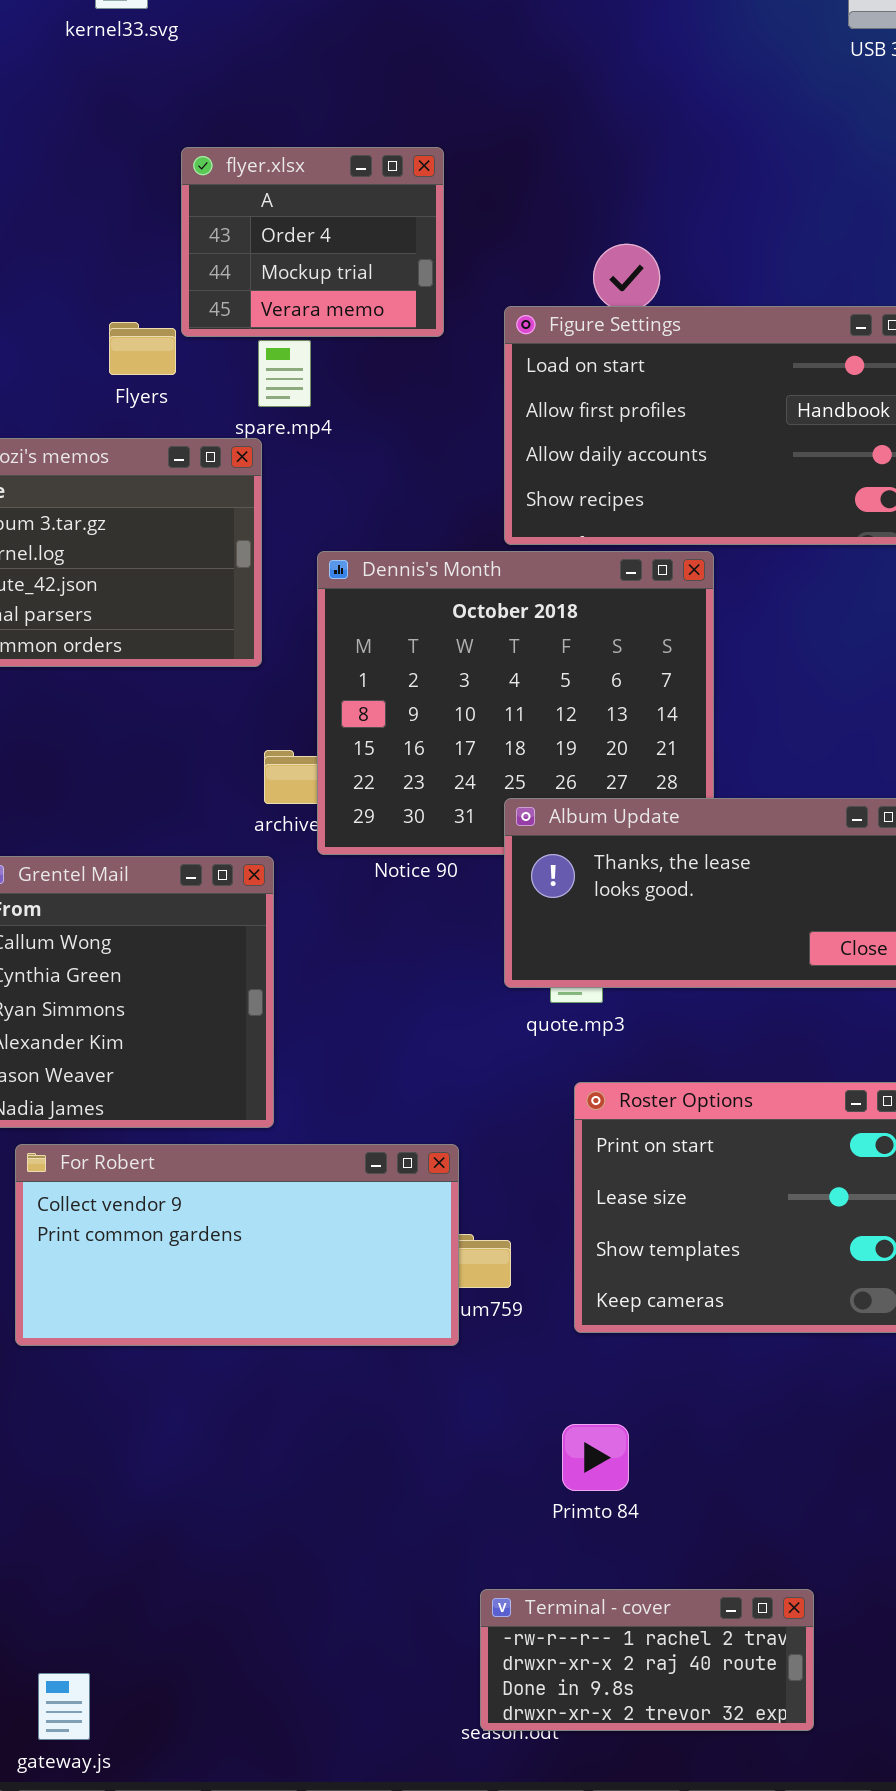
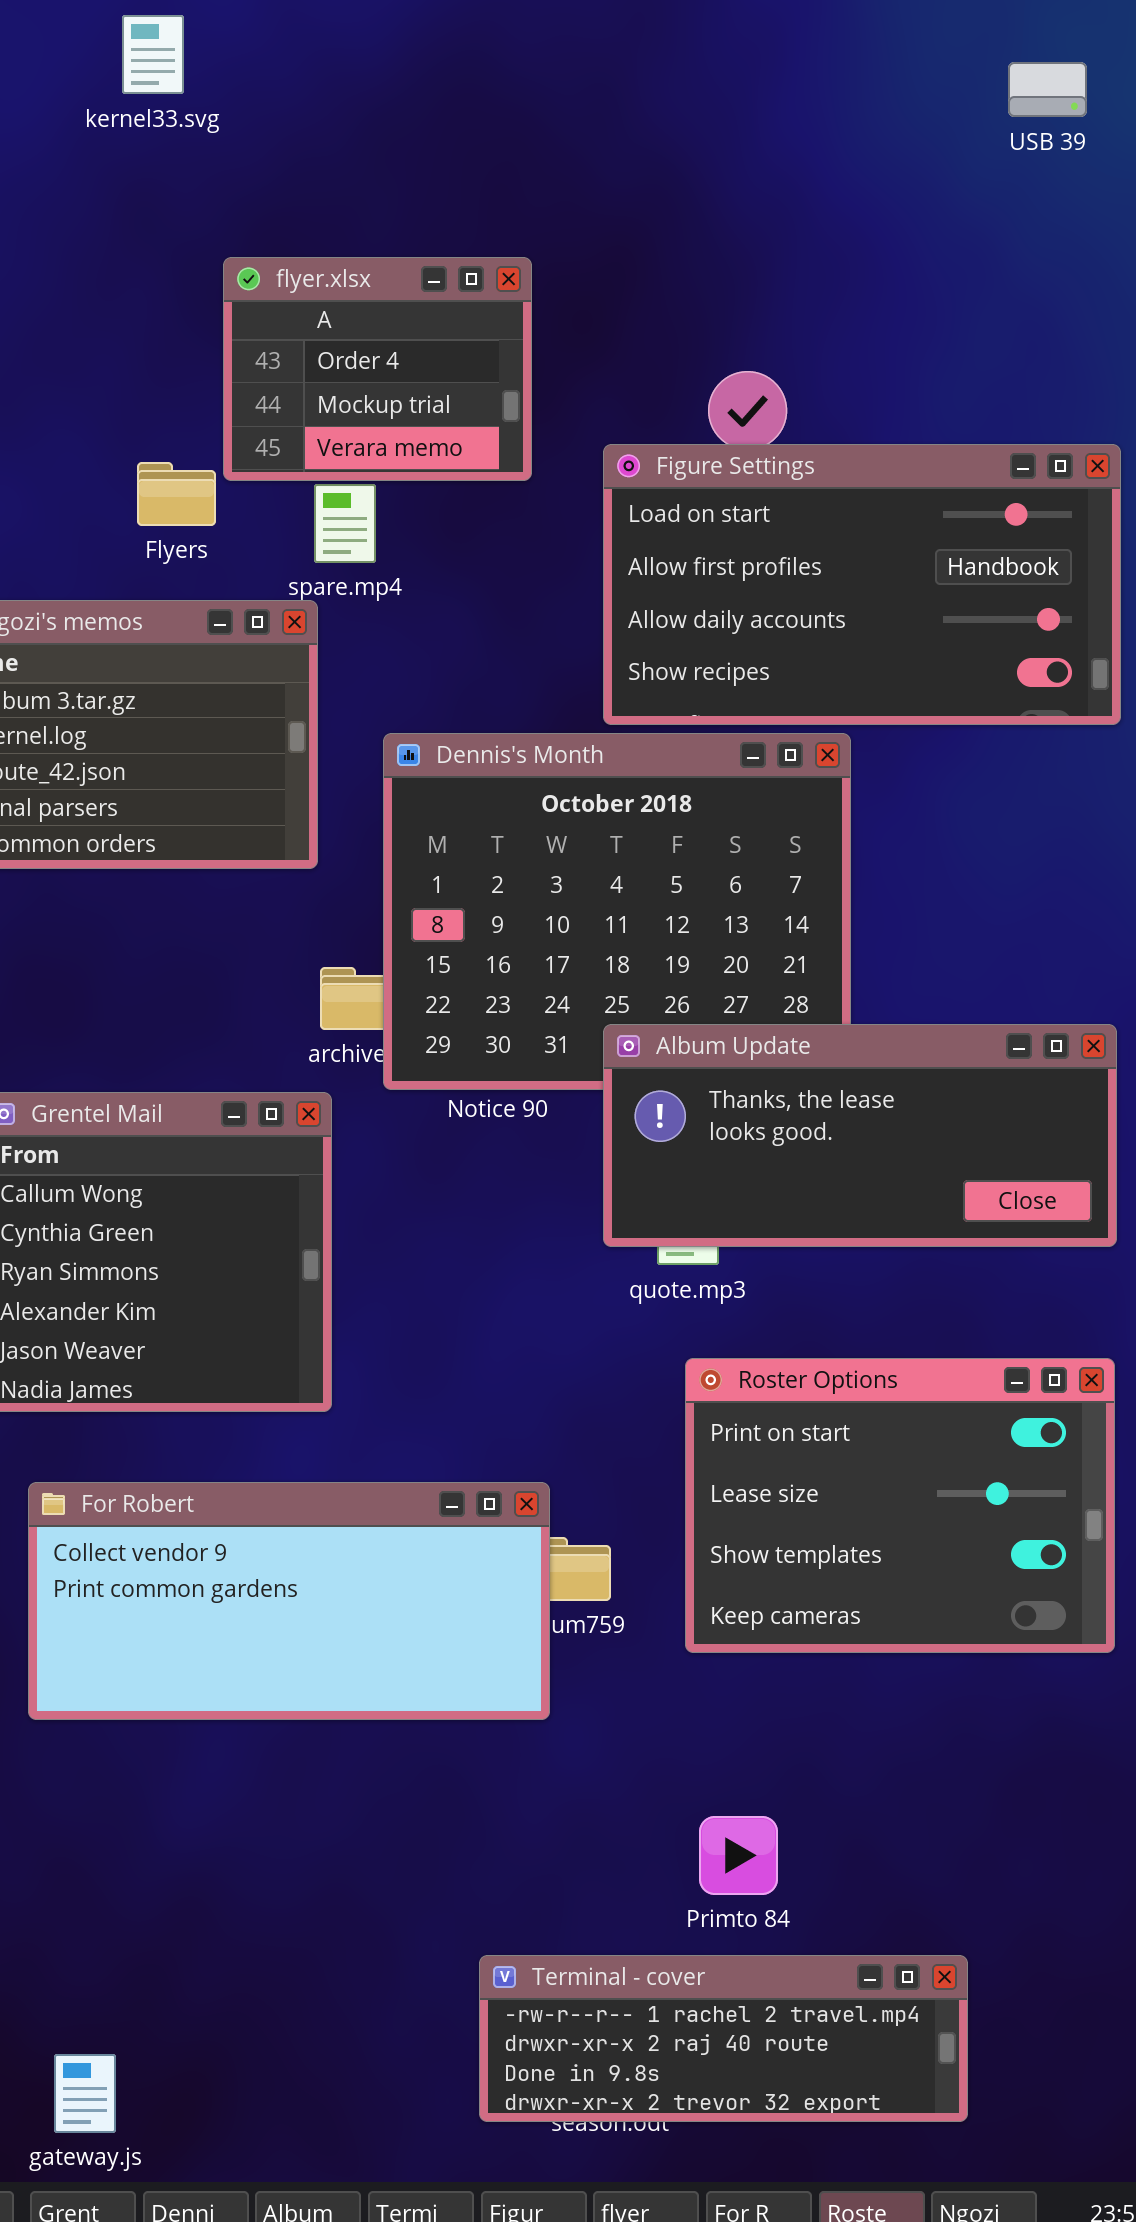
For Robert: [15,1144,459,1346] -> [28,1482,550,1720], moved
Primto 84: [562,1424,629,1491] -> [699,1816,778,1895], moved
Terminal - cover: [480,1589,814,1731] -> [479,1955,968,2122], resized

